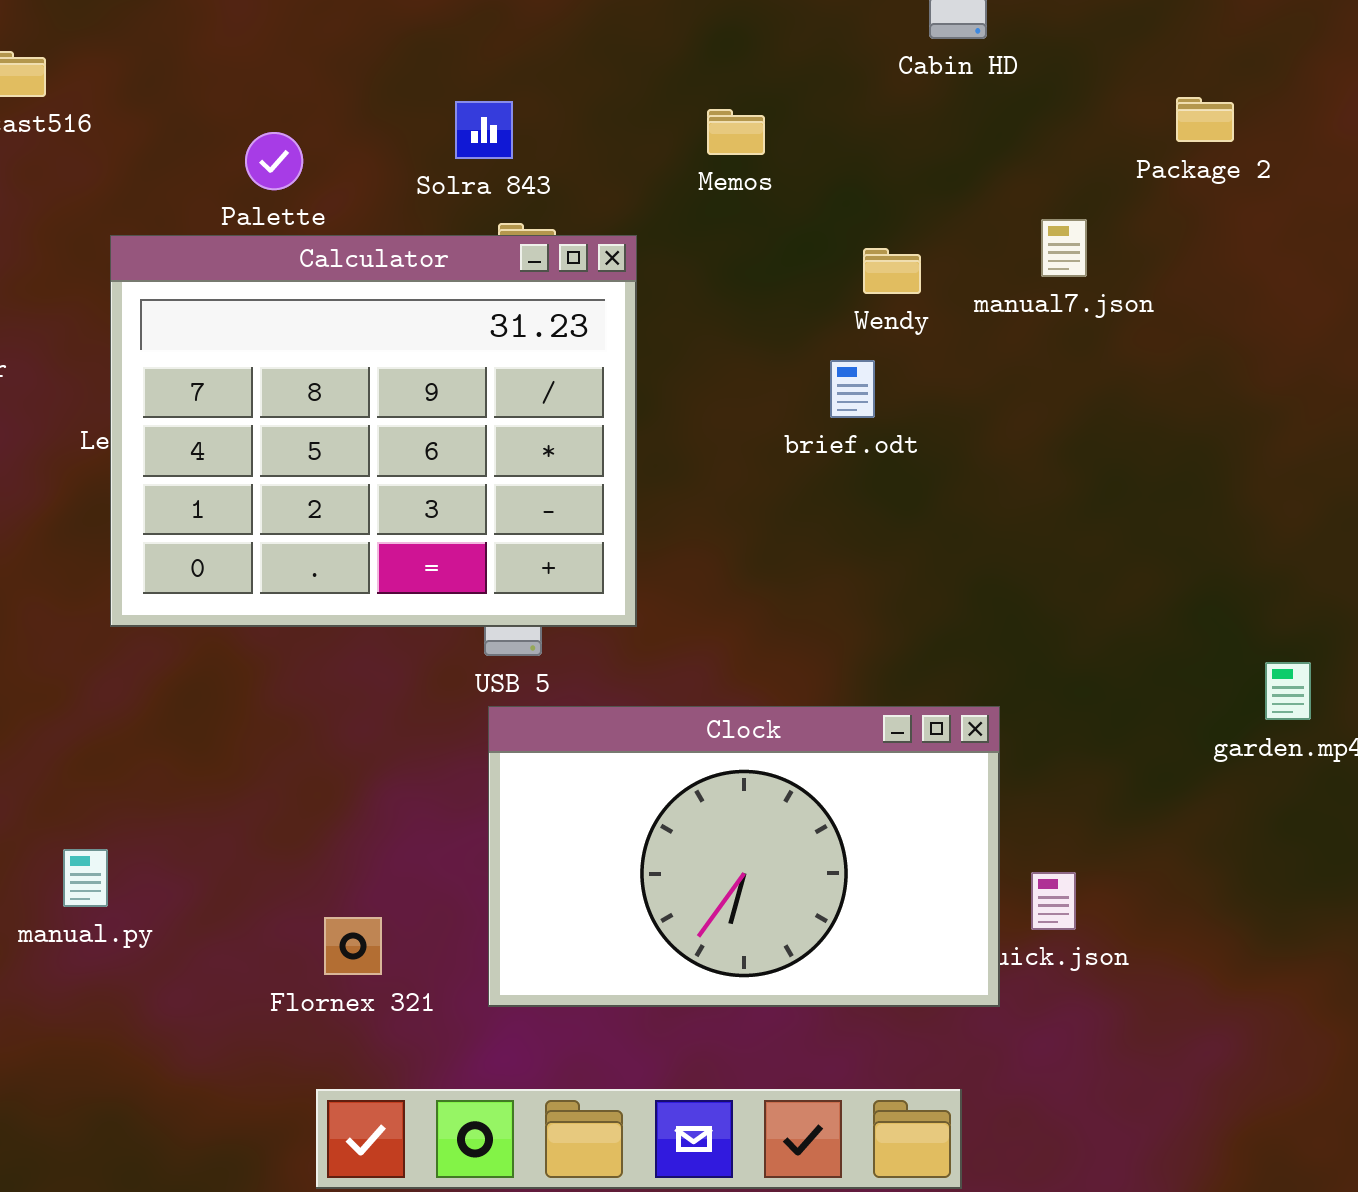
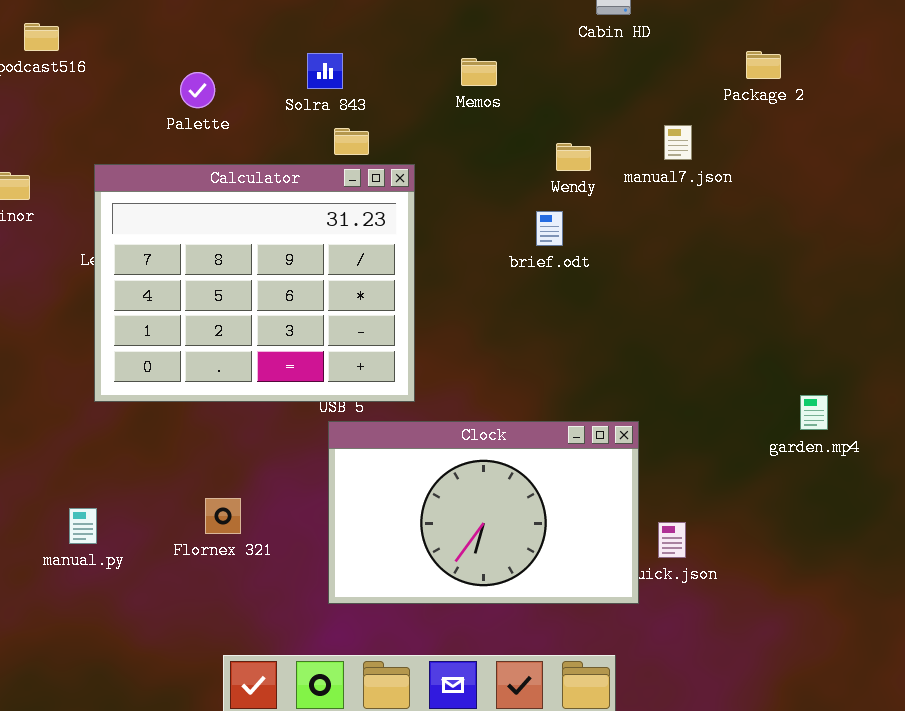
Calculator: [110,235,637,627] -> [94,164,415,402], moved
Flornex 321: [324,917,382,975] -> [205,498,241,534], moved

